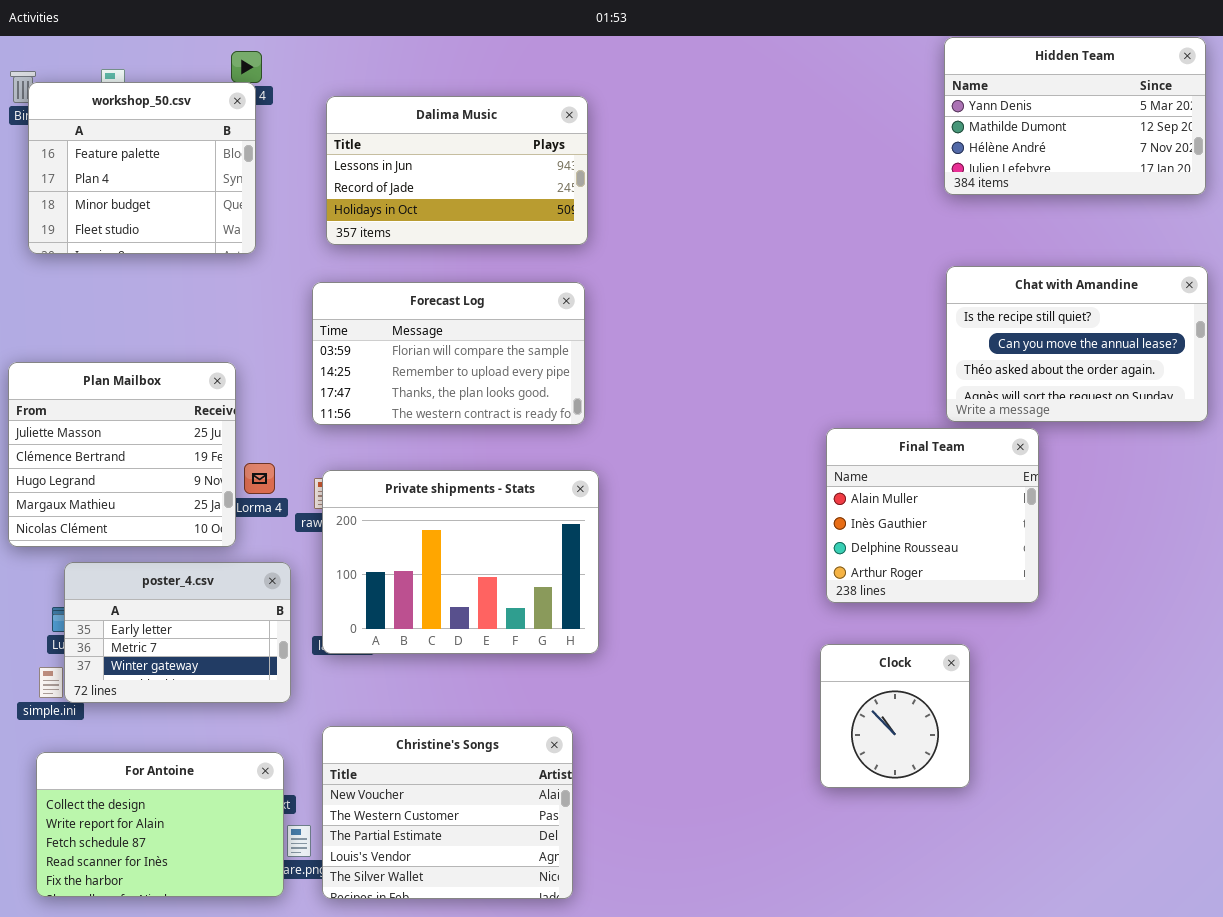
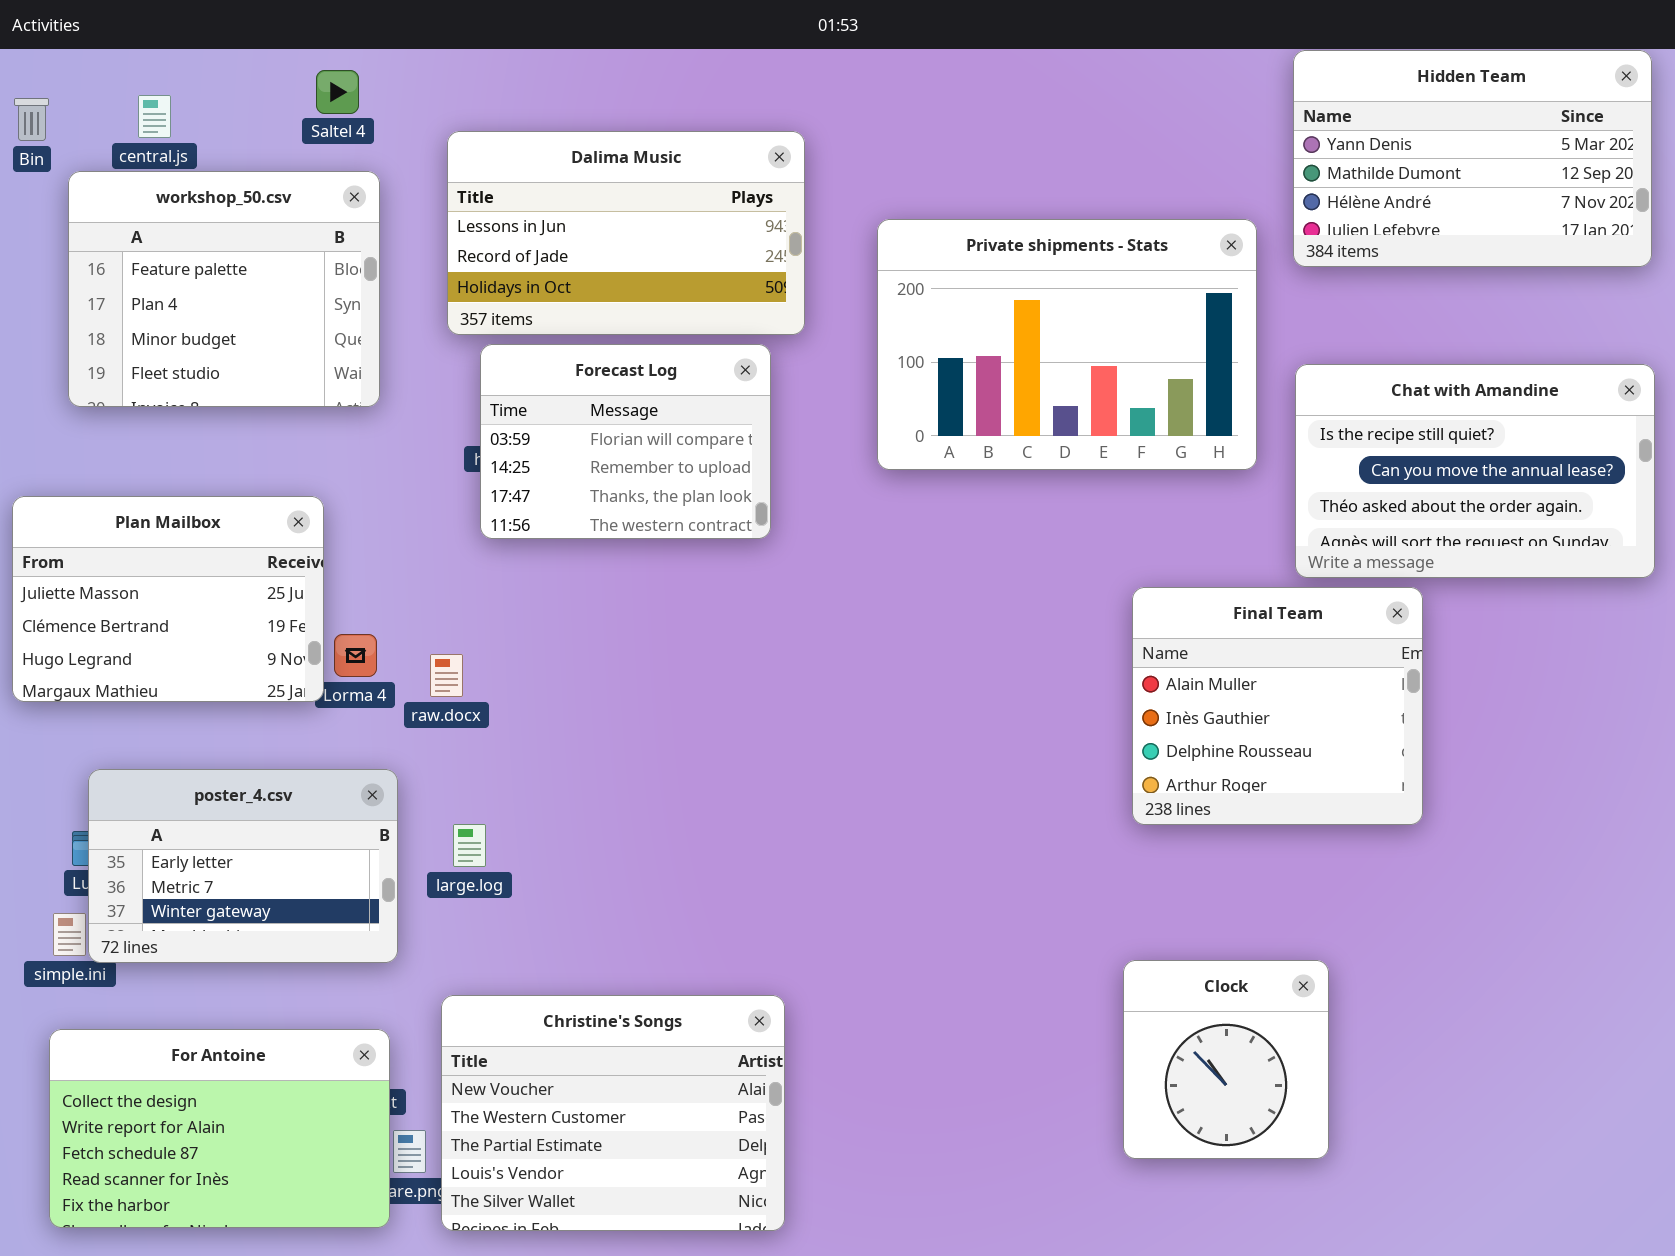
workshop_50.csv: [28,82,256,254] -> [68,171,380,407], moved
Forecast Log: [312,282,585,425] -> [480,344,771,539], moved, resized
Plan Mailbox: [8,362,236,547] -> [12,496,324,702], resized
Private shipments - Stats: [322,470,599,654] -> [877,219,1257,470], moved
Clock: [820,644,970,788] -> [1123,960,1329,1159], moved

